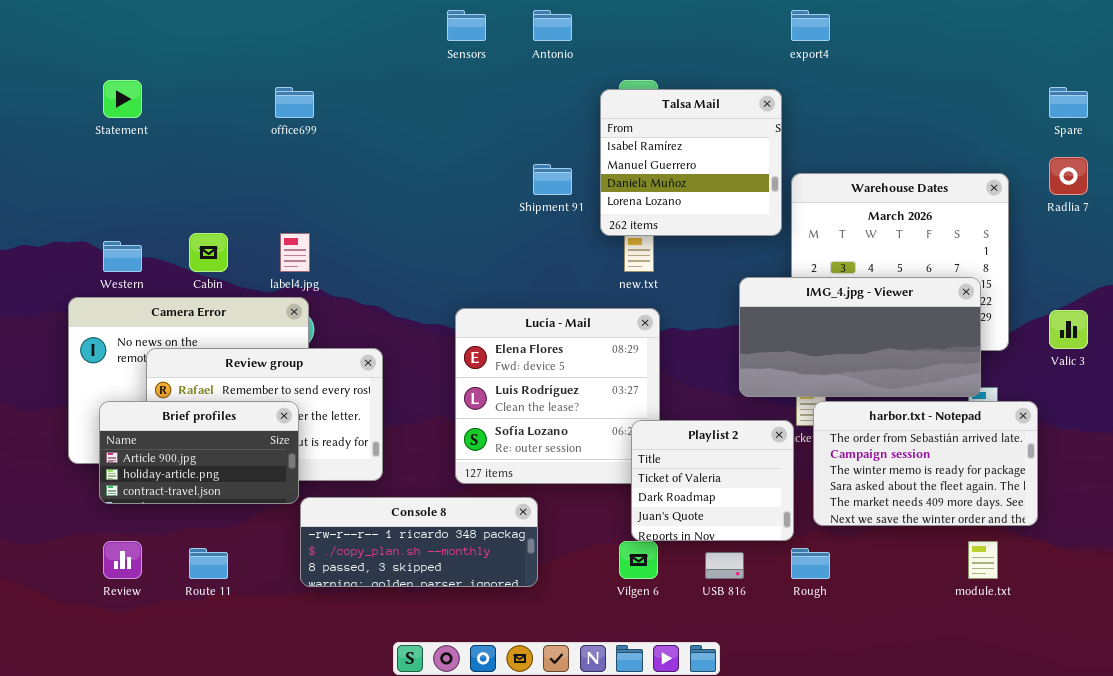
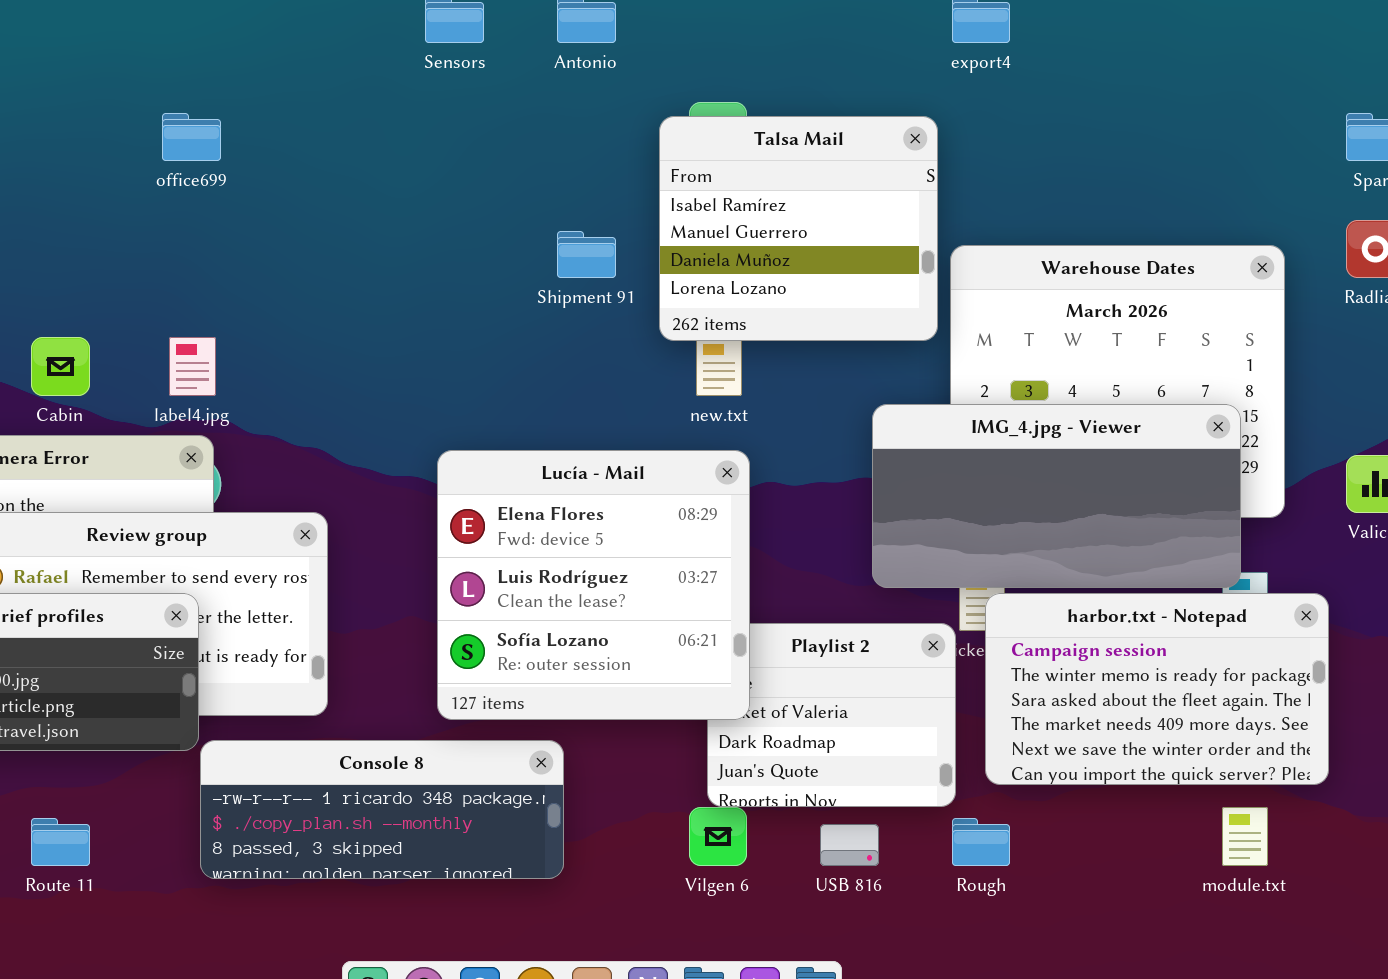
Lucía - Mail: [455,308,660,484] -> [437,450,750,720], raised
harbor.txt - Notepad: [813,401,1038,526] -> [985,593,1329,785], scrolled down 1 row

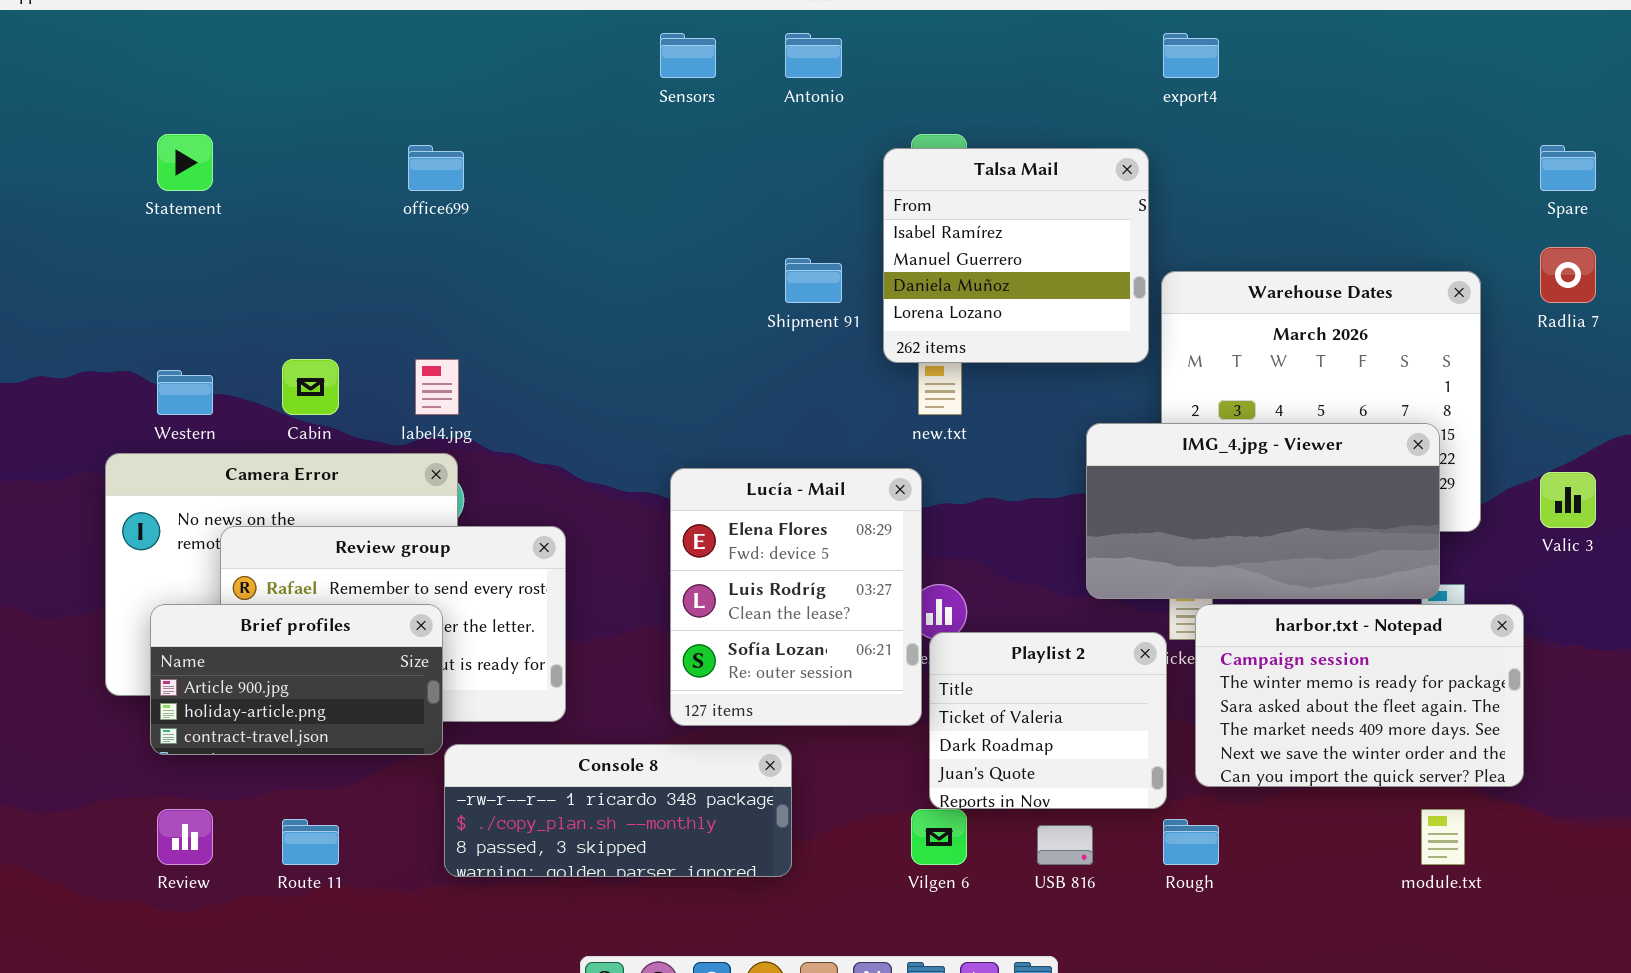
Lucía - Mail: [437,450,750,720] -> [670,468,922,726], resized

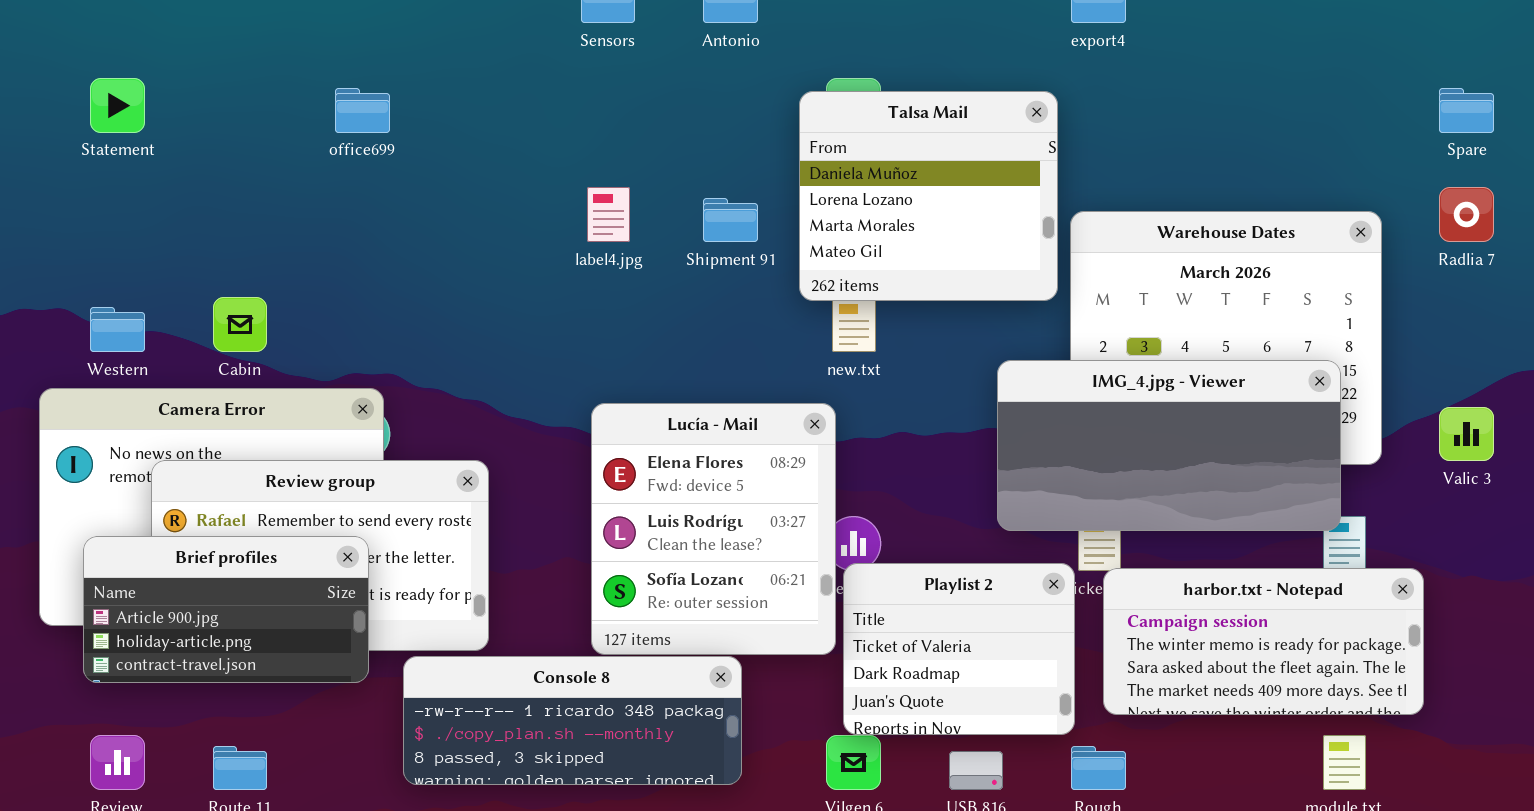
Talsa Mail: [883,148,1149,363] -> [799,91,1058,301], scrolled down 2 rows
label4.jpg: [415,359,459,415] -> [587,187,630,242], moved
harbor.txt - Notepad: [1195,604,1524,787] -> [1103,568,1424,715], resized
Console 8: [444,744,792,877] -> [403,656,742,785], moved

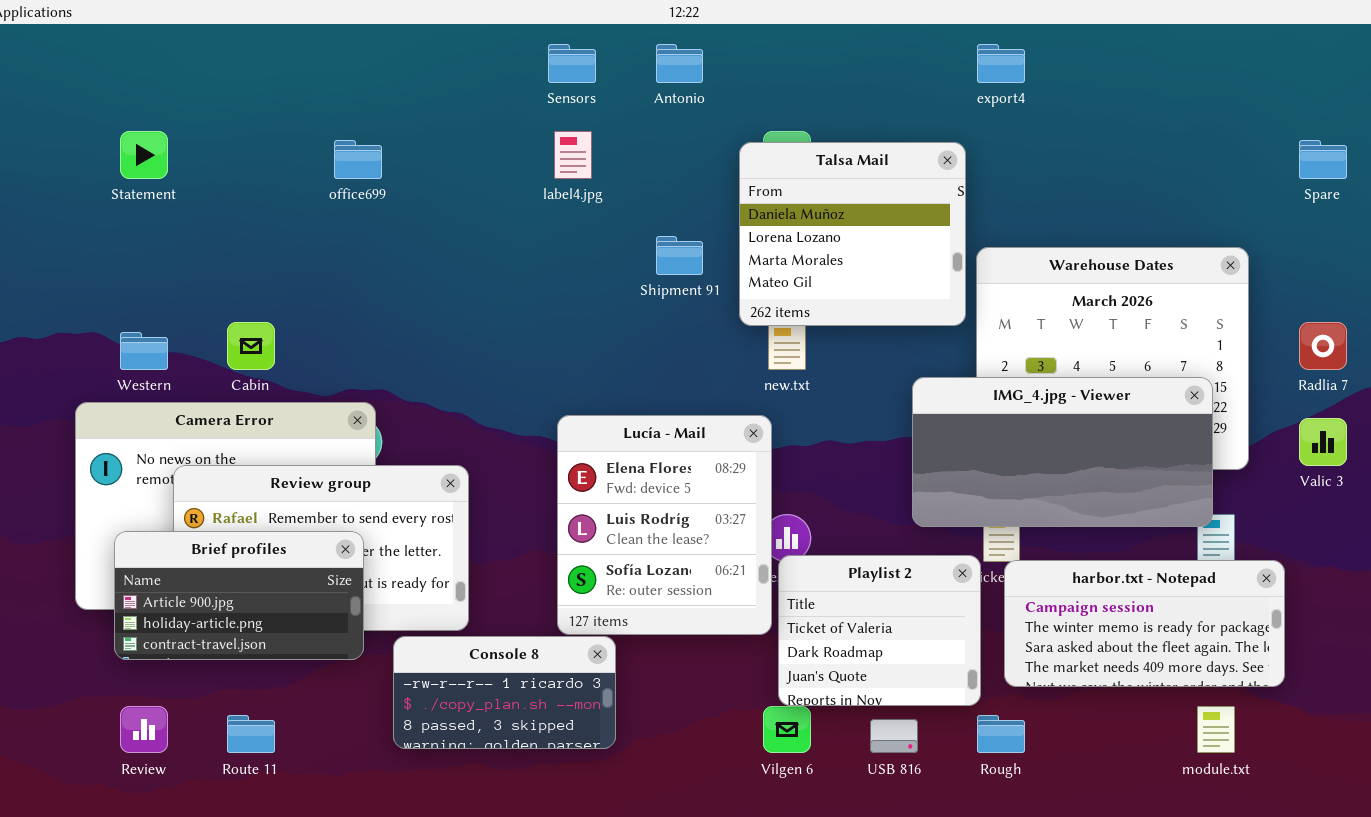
label4.jpg: [587,187,630,242] -> [554,131,592,179], moved
Radlia 7: [1439,187,1494,242] -> [1299,322,1347,370], moved
Console 8: [403,656,742,785] -> [393,636,616,749], resized

